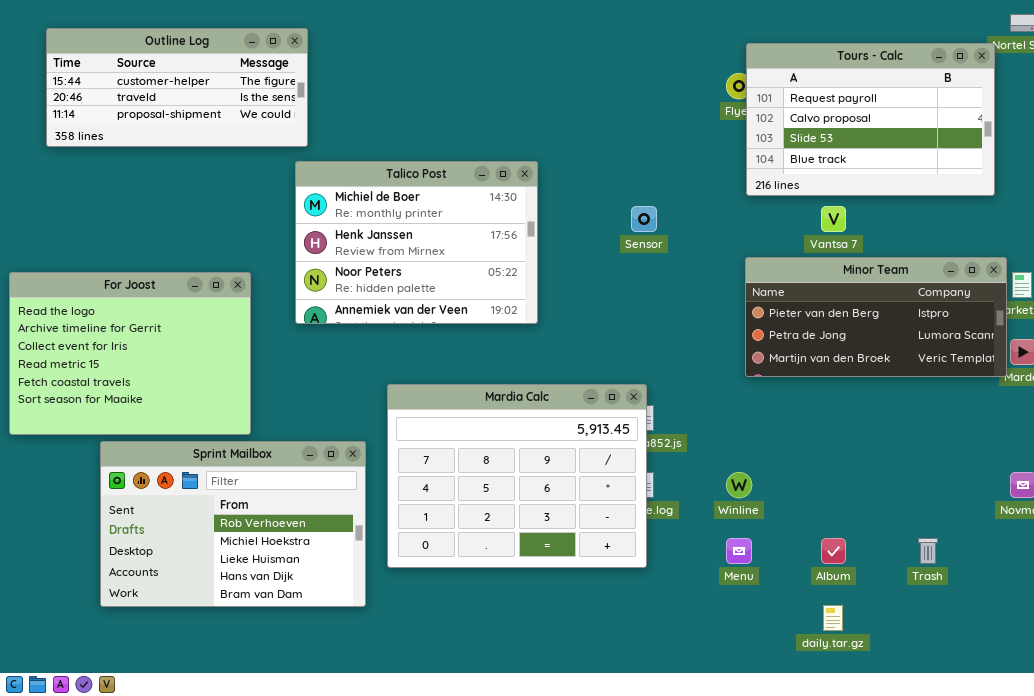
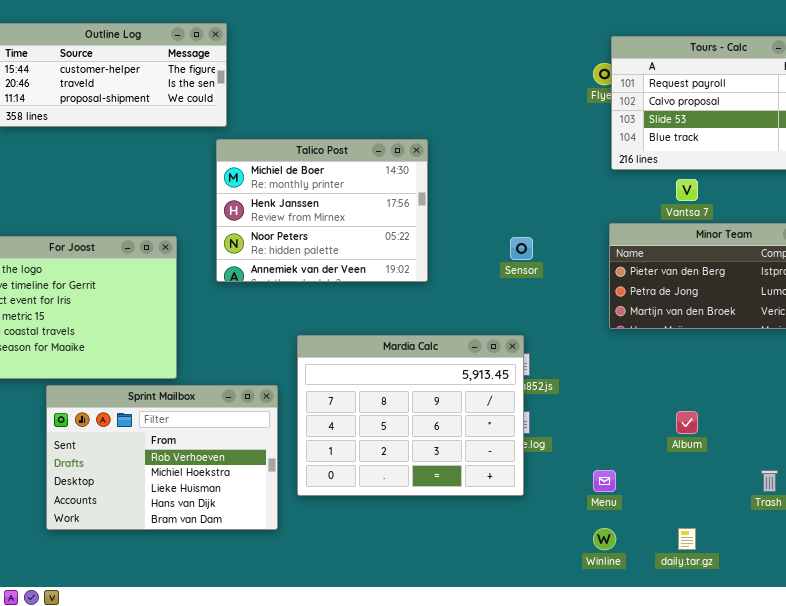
Sensor: [631,206,657,232] -> [510,237,533,260], moved
Winline: [726,472,752,498] -> [593,528,616,550], moved
Album: [821,538,846,564] -> [676,411,698,434], moved

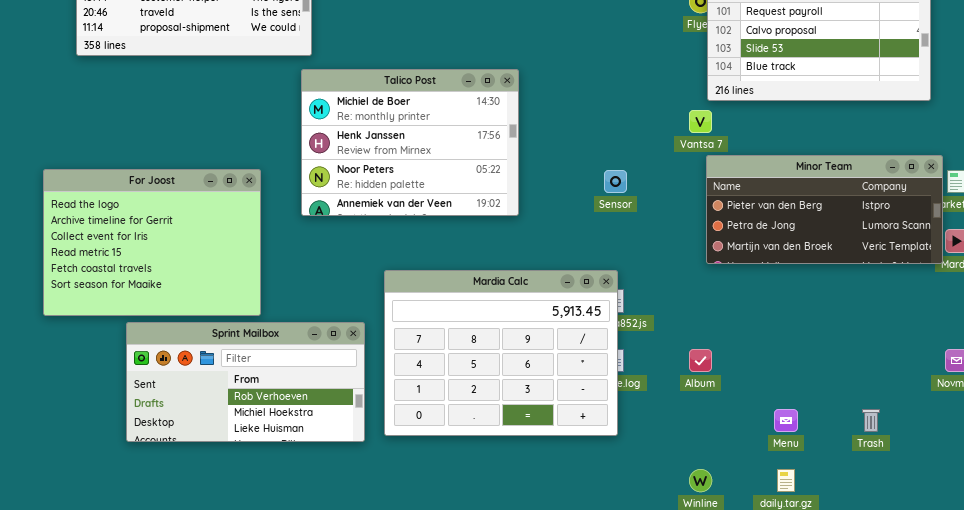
Vantsa 7: [676,179,698,201] -> [689,110,712,133], moved
Sprint Mailbox: [46,385,278,530] -> [126,322,365,442], resized
Album: [676,411,698,434] -> [689,349,712,372], moved
Menu: [593,470,616,492] -> [774,409,798,432], moved

